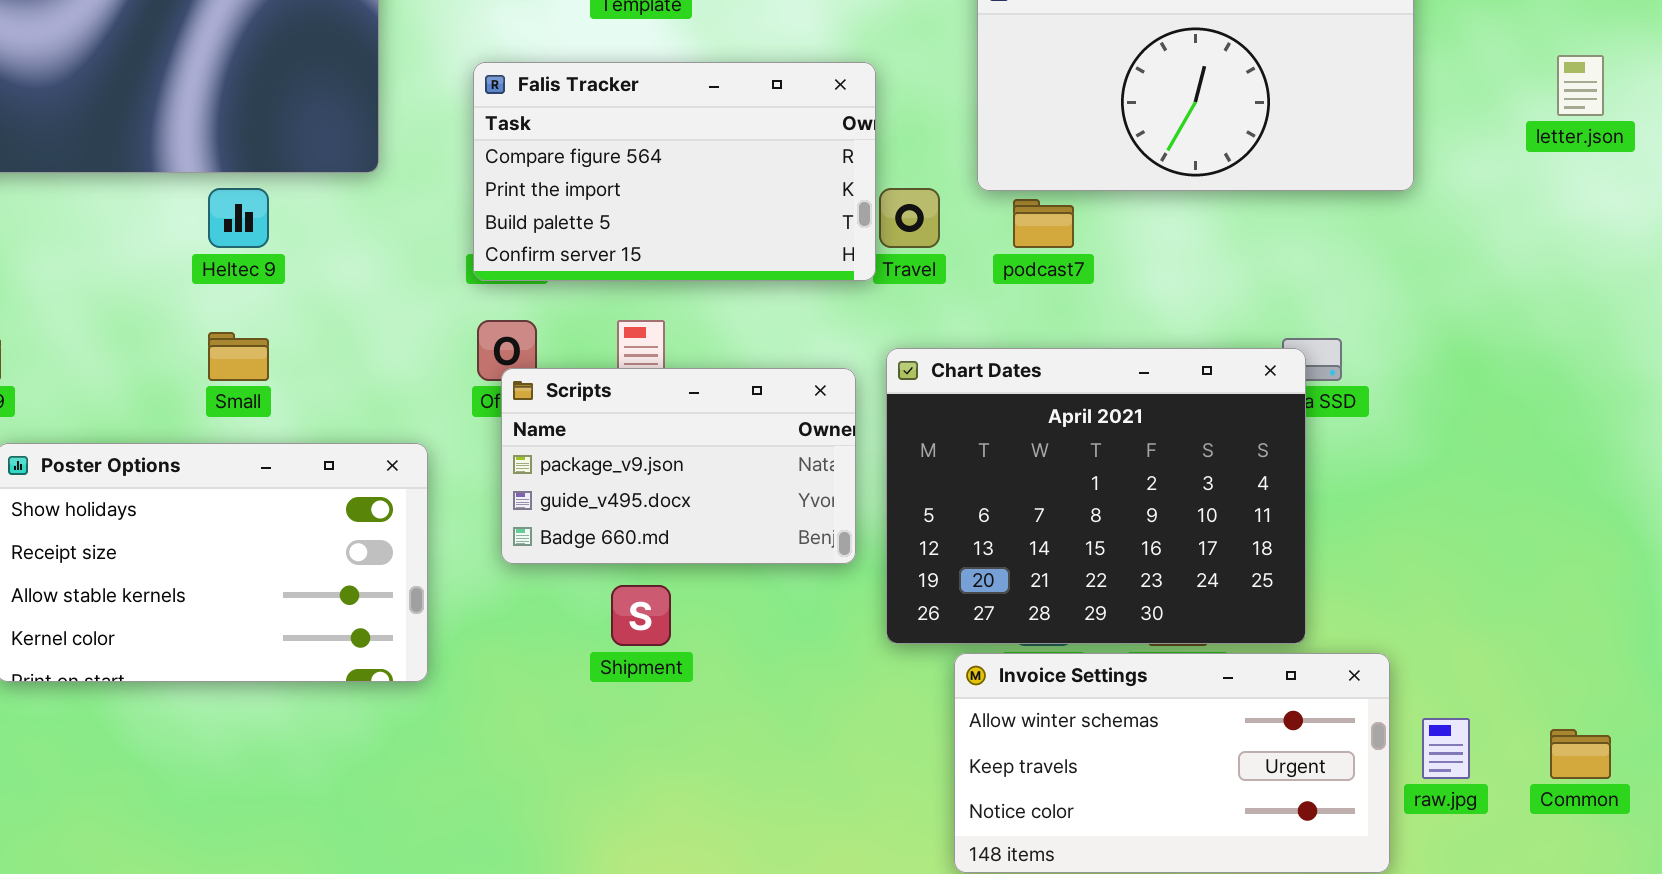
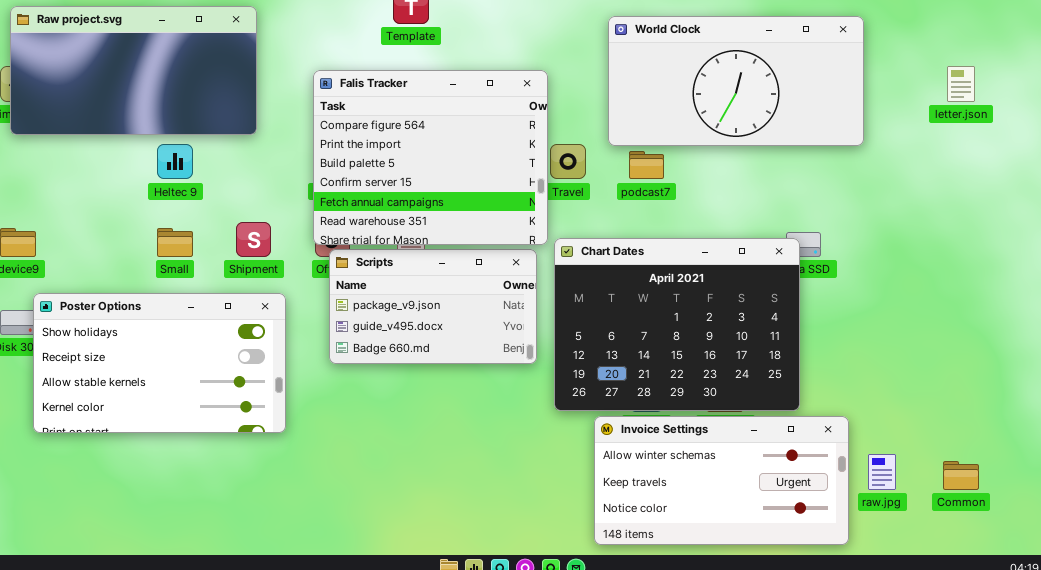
Falis Tracker: [473,62,876,281] -> [313,70,548,245], resized
Shipment: [611,585,671,646] -> [236,222,271,257], moved

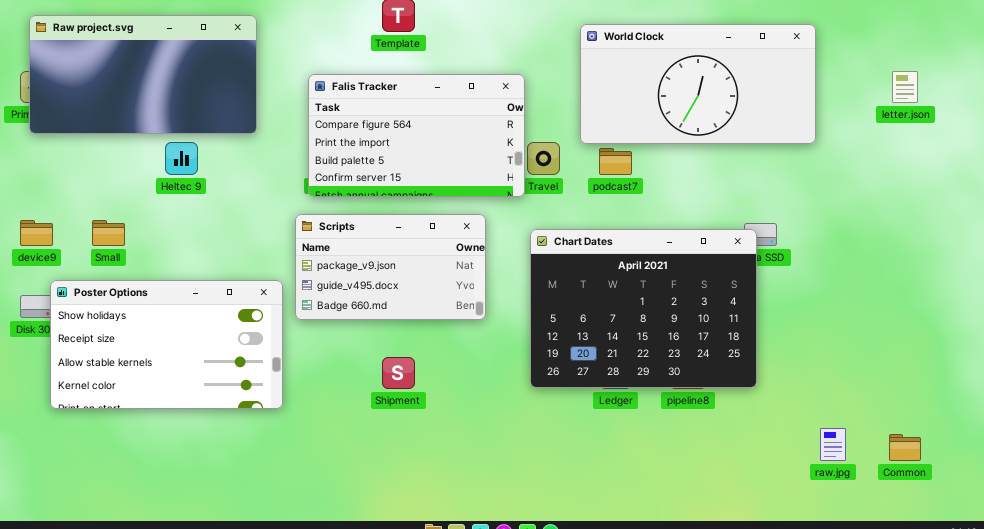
Falis Tracker: [313,70,548,245] -> [308,74,525,197], resized
Shipment: [236,222,271,257] -> [382,357,415,389], moved
Small: [157,228,193,257] -> [92,220,125,246], moved
Scripts: [329,249,537,364] -> [295,214,486,320], moved
Invoice Settings: [594,416,849,545] -> none, closed

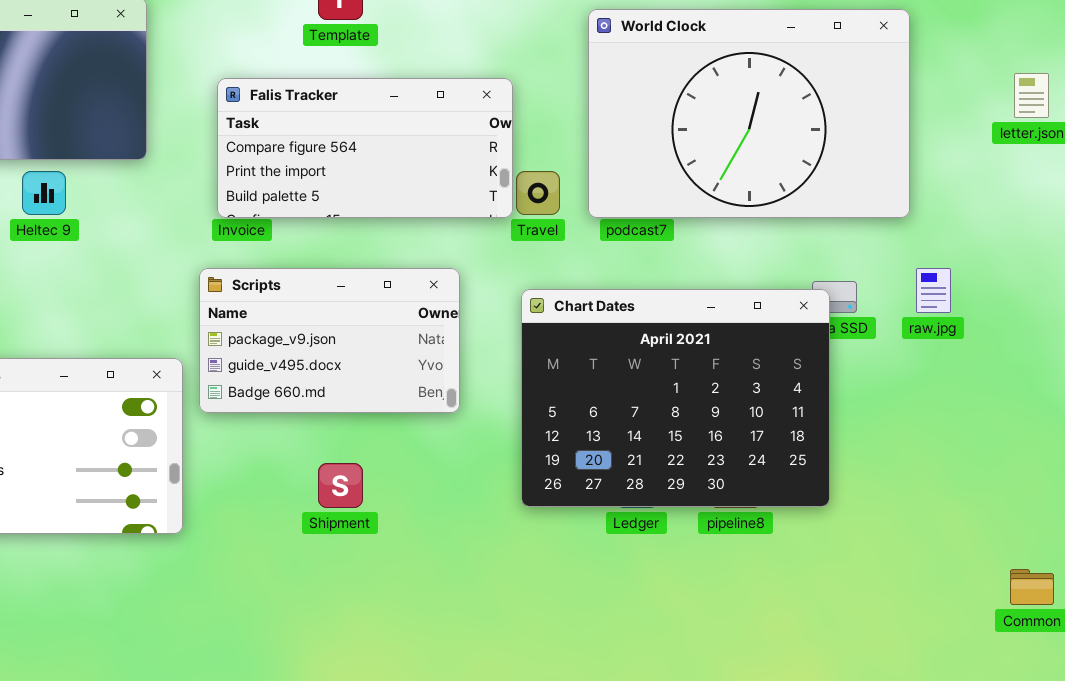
World Clock: [580,24,816,144] -> [588,9,910,218], resized
Falis Tracker: [308,74,525,197] -> [217,78,513,218], resized
raw.jpg: [820,428,846,461] -> [916,268,951,313], moved

